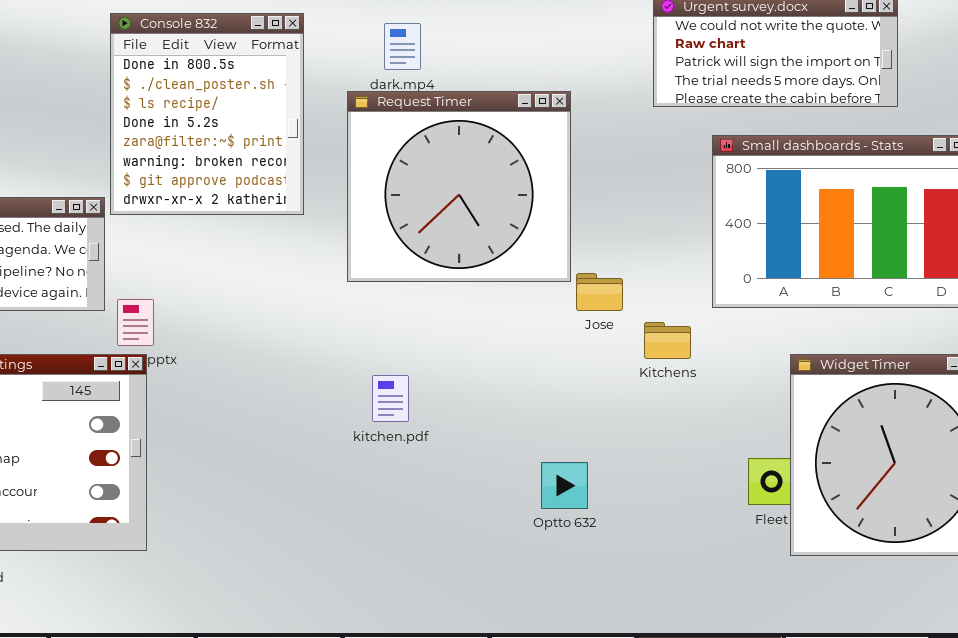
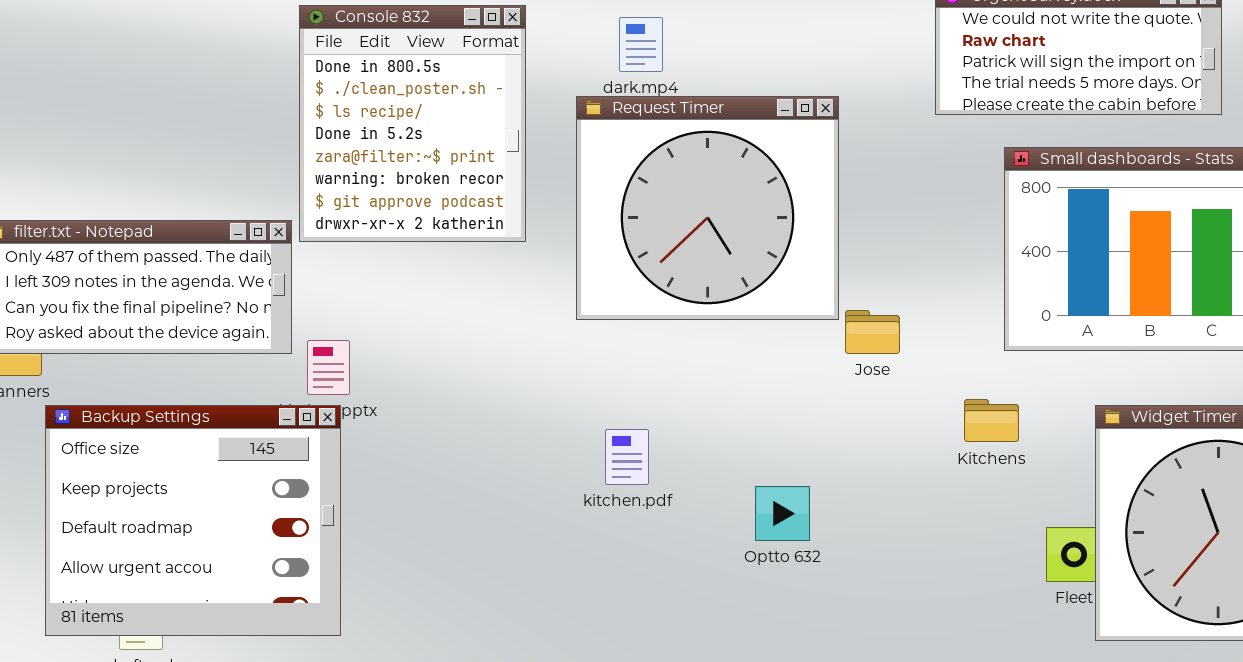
Kitchens: [644,322,691,359] -> [964,399,1019,442], moved
Optto 632: [541,462,588,509] -> [755,486,810,541], moved

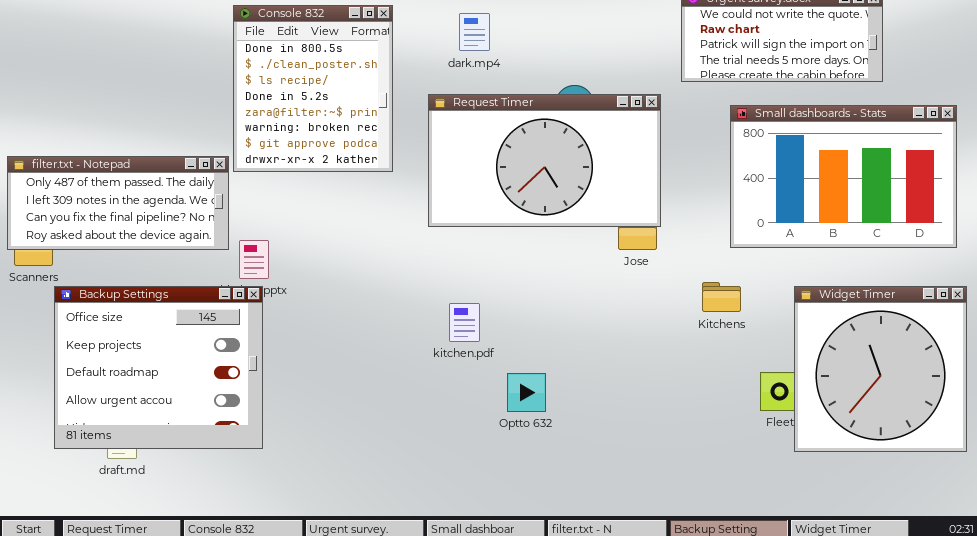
Request Timer: [576,96,839,320] -> [428,94,661,227], resized
Optto 632: [755,486,810,541] -> [507,373,546,412], moved

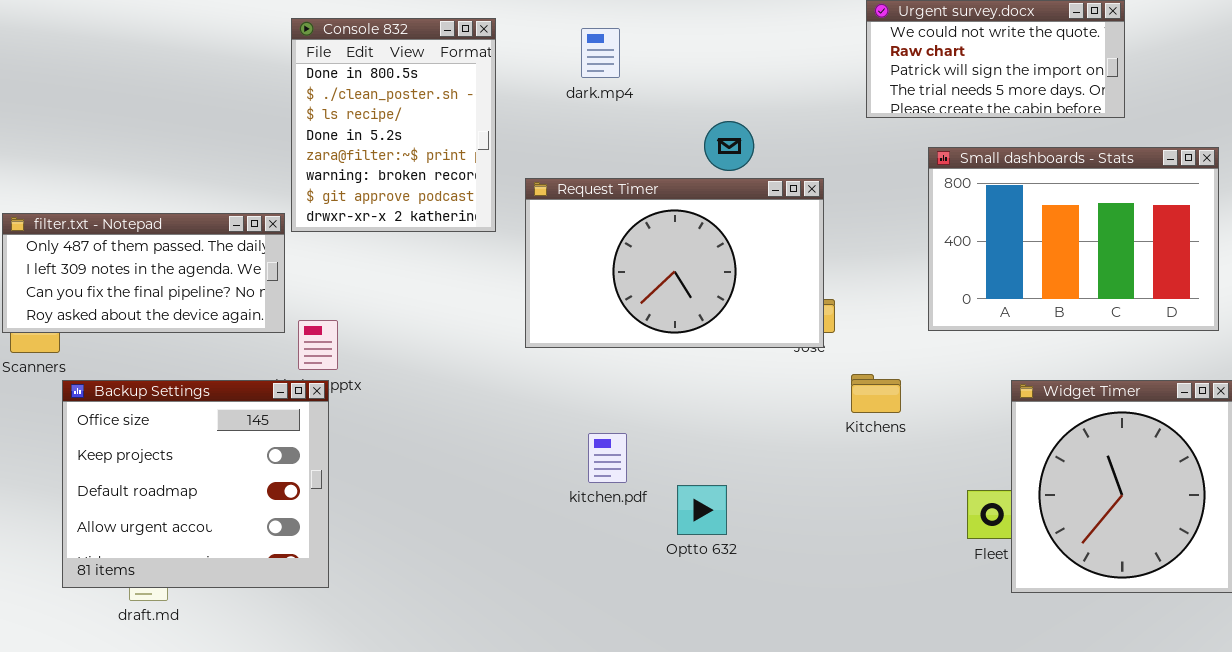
Request Timer: [428,94,661,227] -> [525,178,824,348], moved
Kitchens: [702,282,741,312] -> [851,374,901,413], moved
kitchen.pdf: [449,303,480,342] -> [588,433,627,483], moved
Optto 632: [507,373,546,412] -> [677,485,727,535], moved

